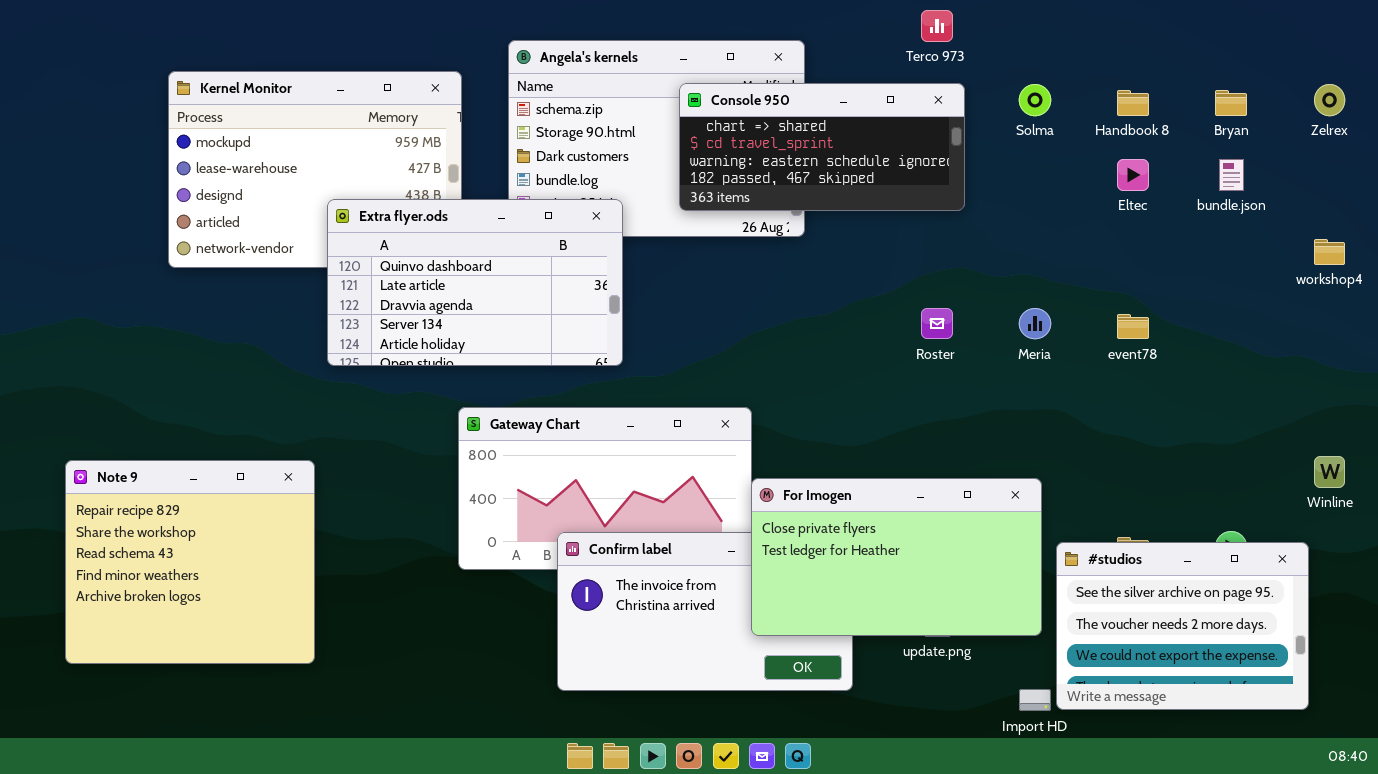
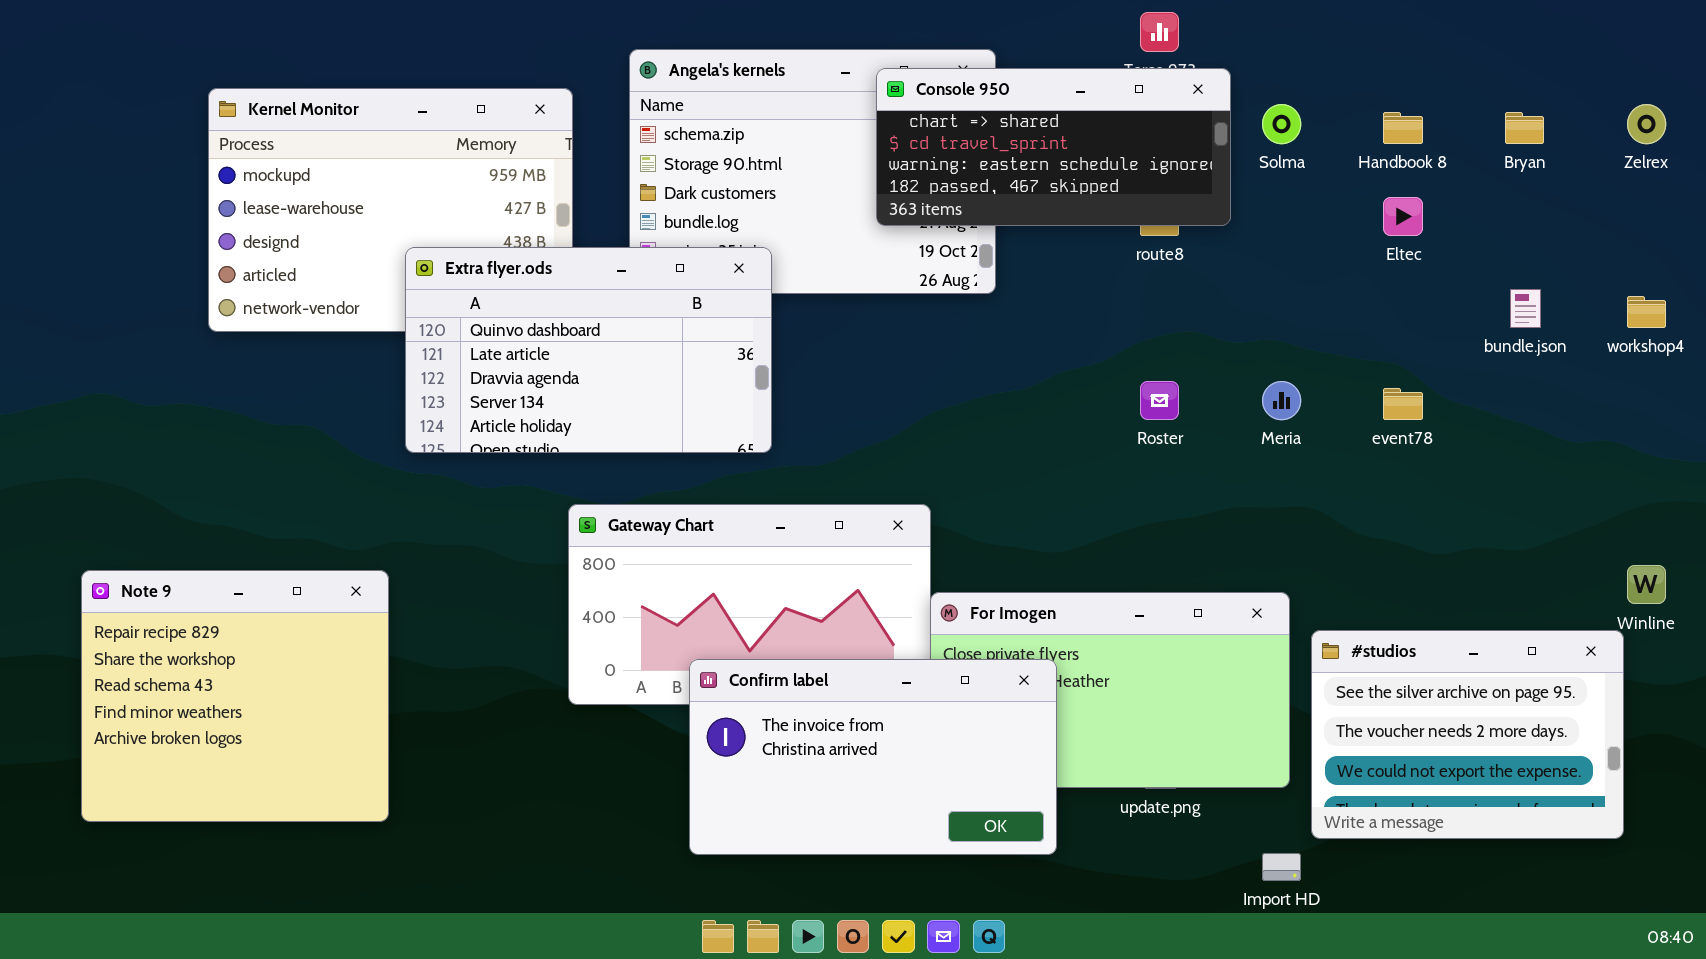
Console 950: [679,83,965,211] -> [876,68,1231,226], moved
bundle.json: [1219,159,1244,191] -> [1510,289,1541,328], moved
Confirm label: [557,532,853,691] -> [689,659,1057,855], raised
#studios: [1056,542,1309,710] -> [1311,630,1624,839], moved

